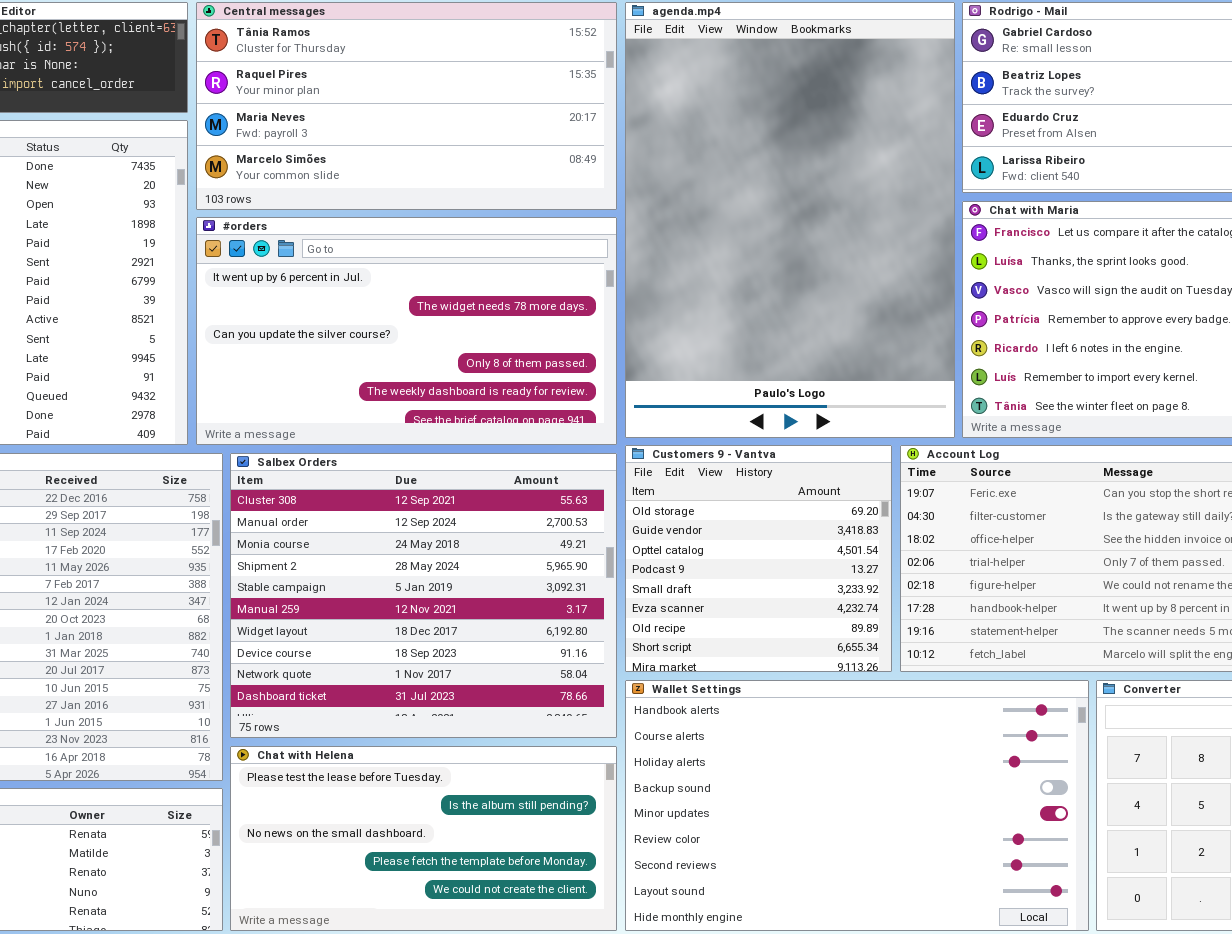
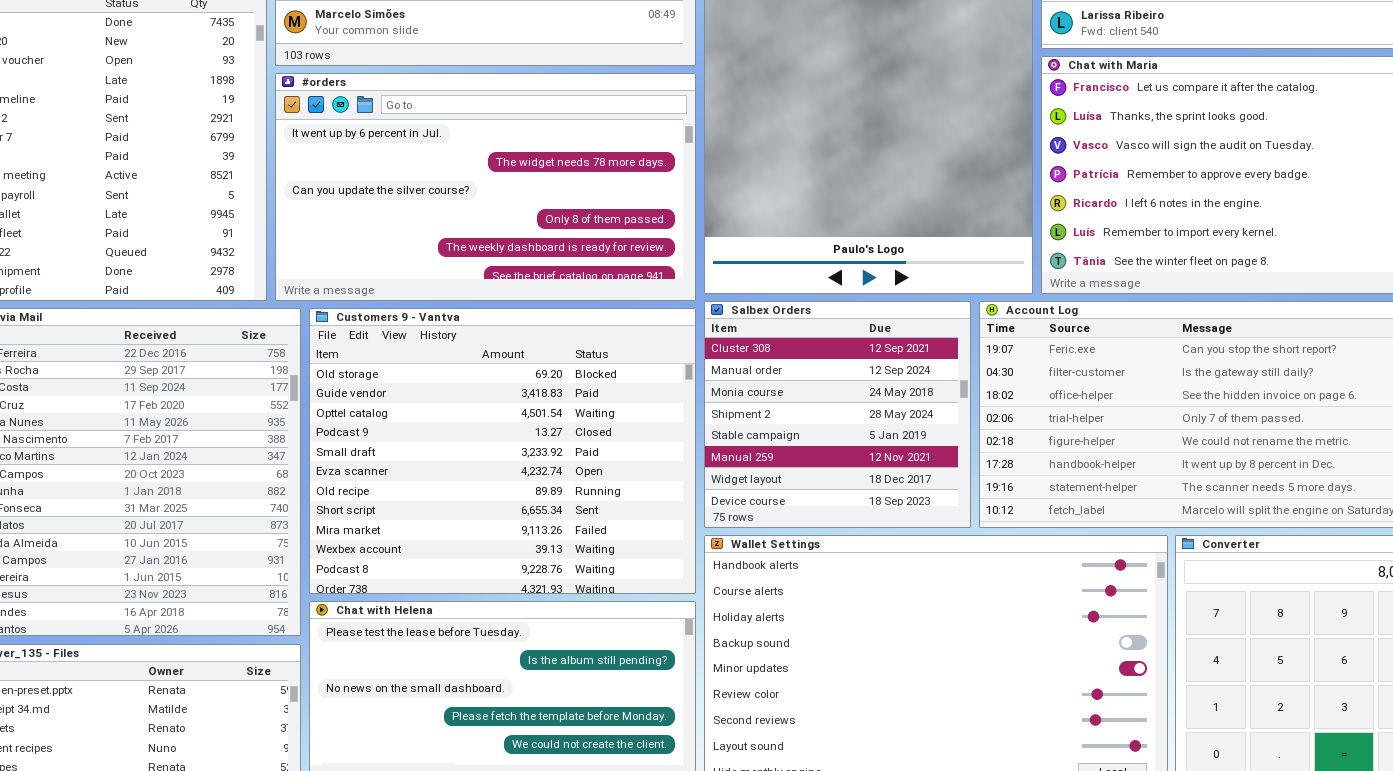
Customers 9 - Vantva: [625,445,892,672] -> [309,308,696,594], moved, resized
Salbex Orders: [230,453,617,738] -> [704,301,971,528], moved, resized

